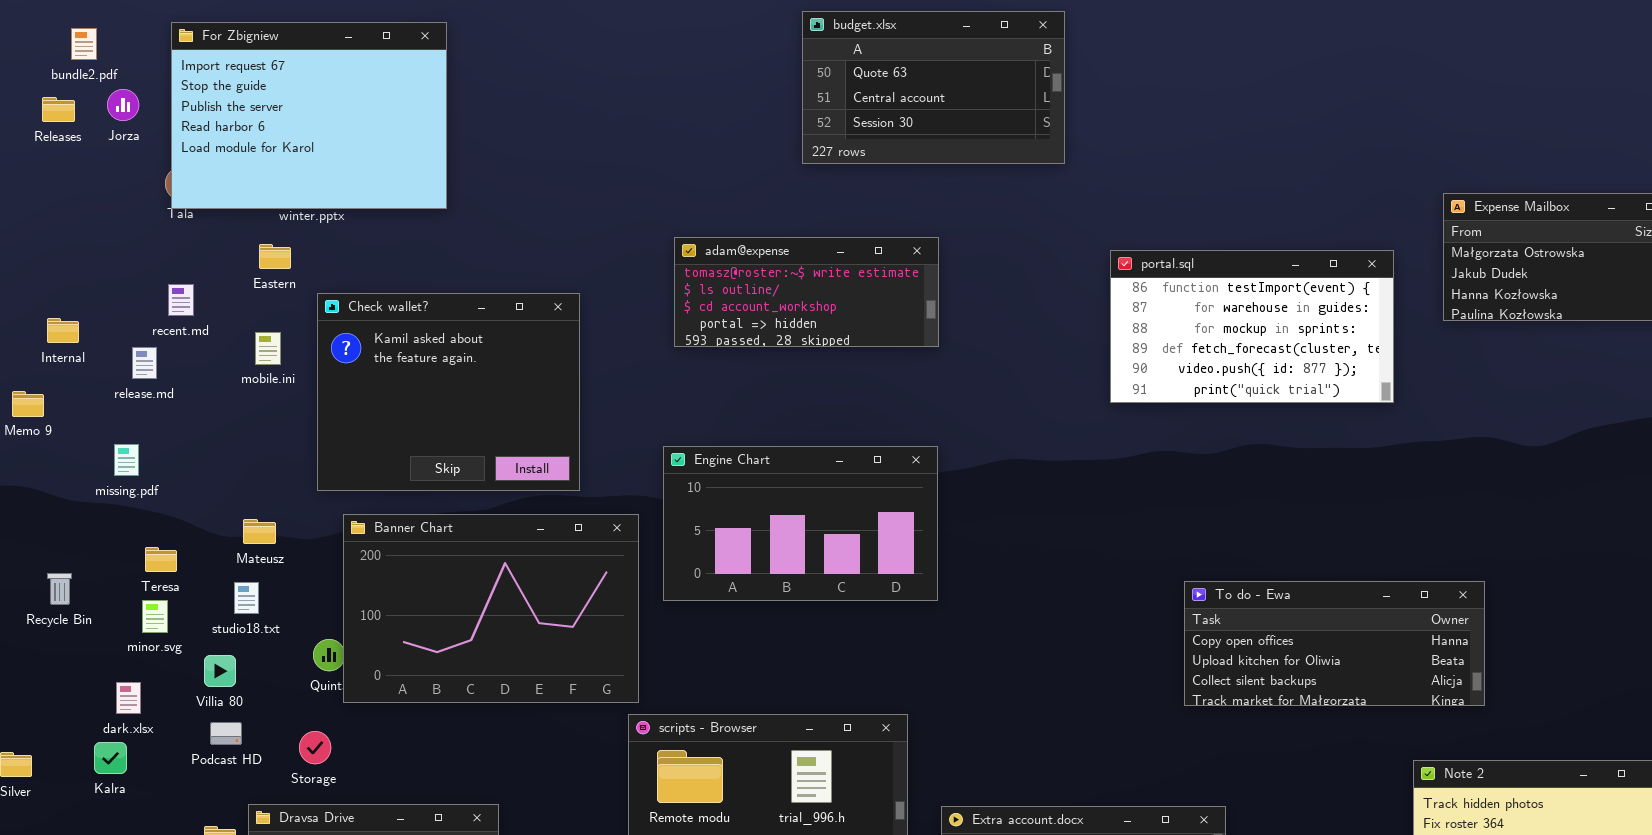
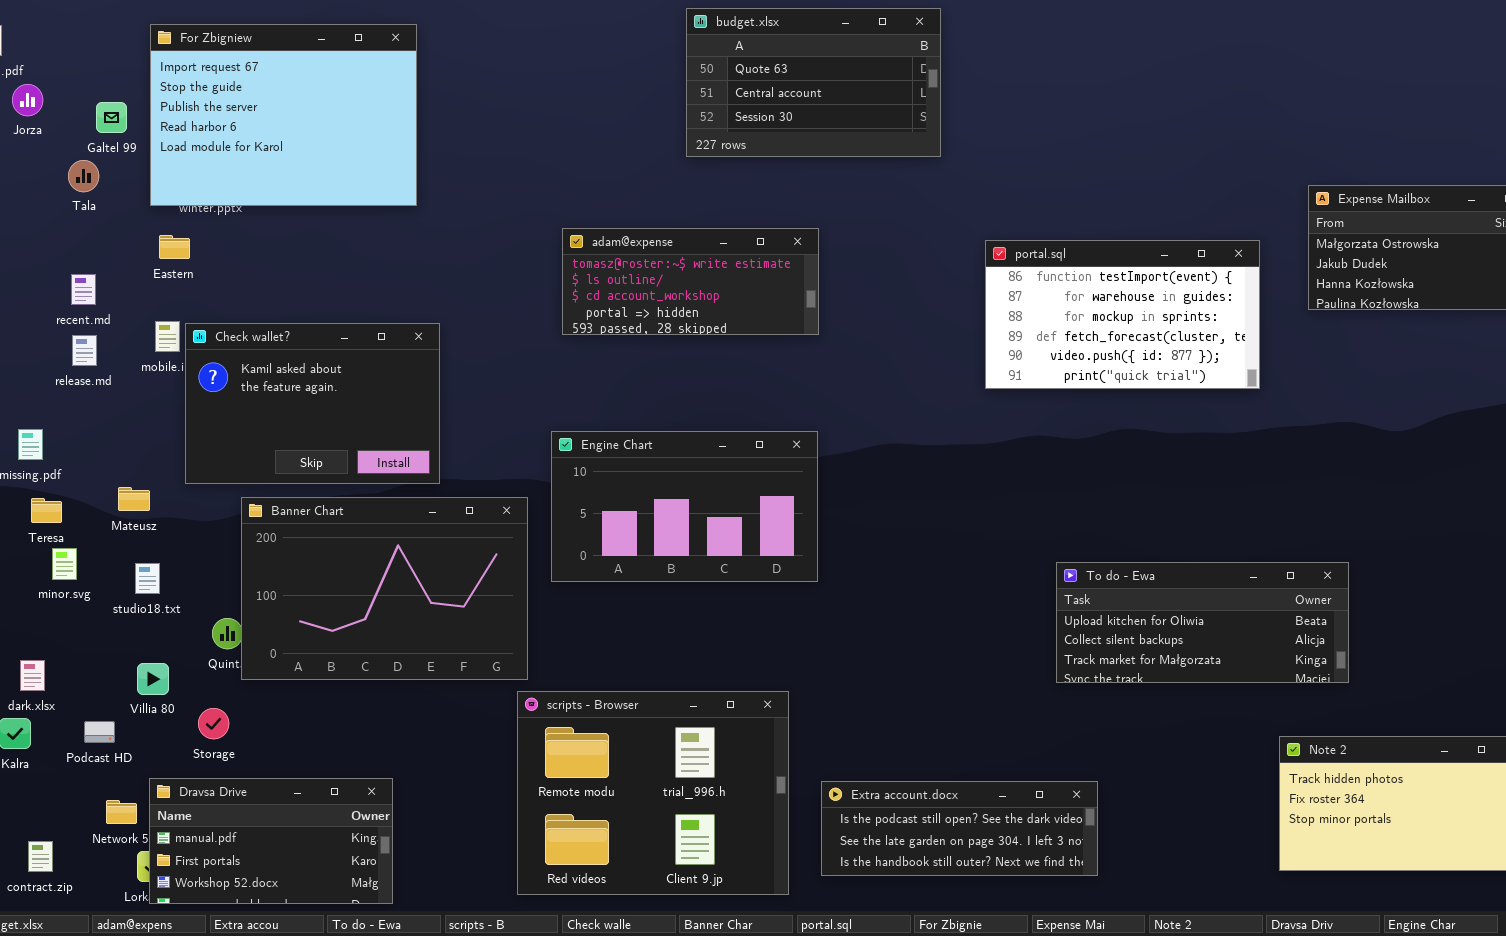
For Zbigniew: [171,22,447,209] -> [150,24,417,206], moved
Check wallet?: [317,293,580,491] -> [185,323,440,484], moved, resized
release.md: [132,347,157,379] -> [72,335,97,366], moved
Mateusz: [243,519,276,544] -> [118,487,150,511], moved
Teresa: [145,547,177,572] -> [31,498,62,523], moved
To do - Ewa: [1184,581,1485,706] -> [1056,562,1349,683], scrolled down 1 row
minor.svg: [142,600,168,633] -> [52,548,77,580], moved
Villia 80: [204,655,236,687] -> [137,663,169,695], moved
Podcast HD: [210,722,242,745] -> [84,721,115,743], moved

